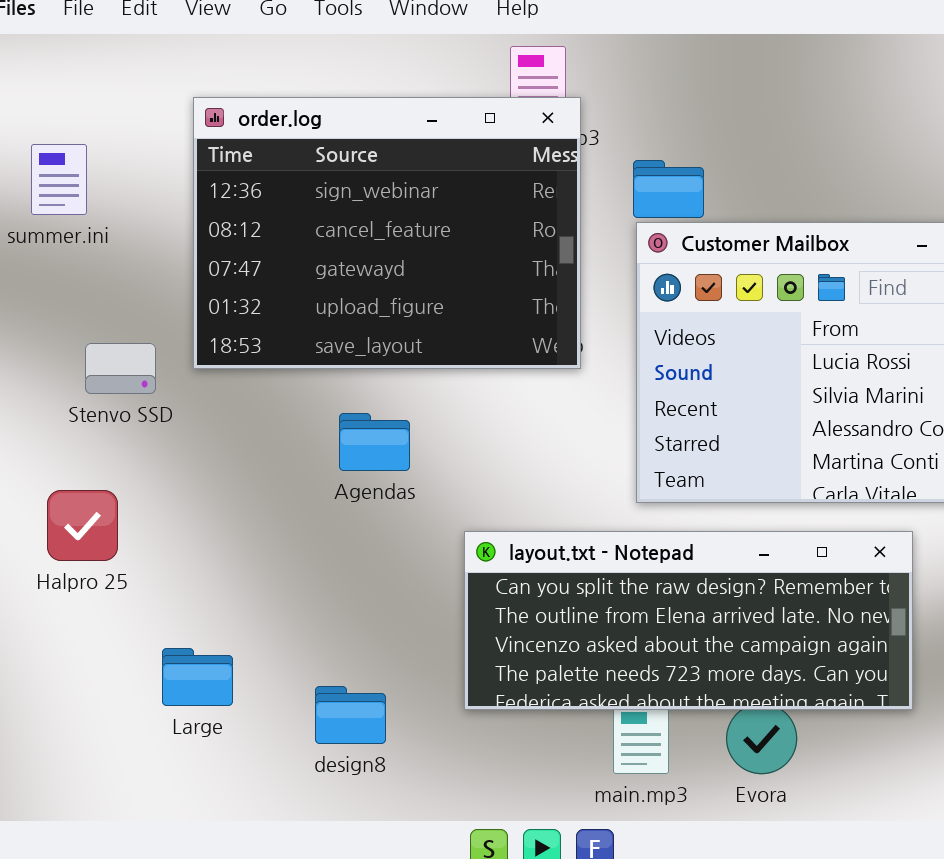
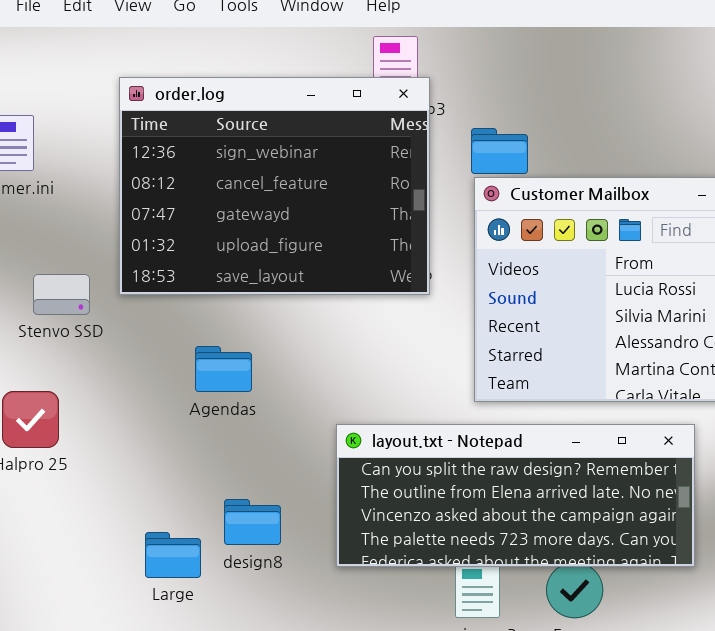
Agendas: [339,413,410,471] -> [195,346,252,392], moved
Large: [162,648,233,706] -> [145,532,201,578], moved
design8: [315,686,386,744] -> [224,499,281,545], moved

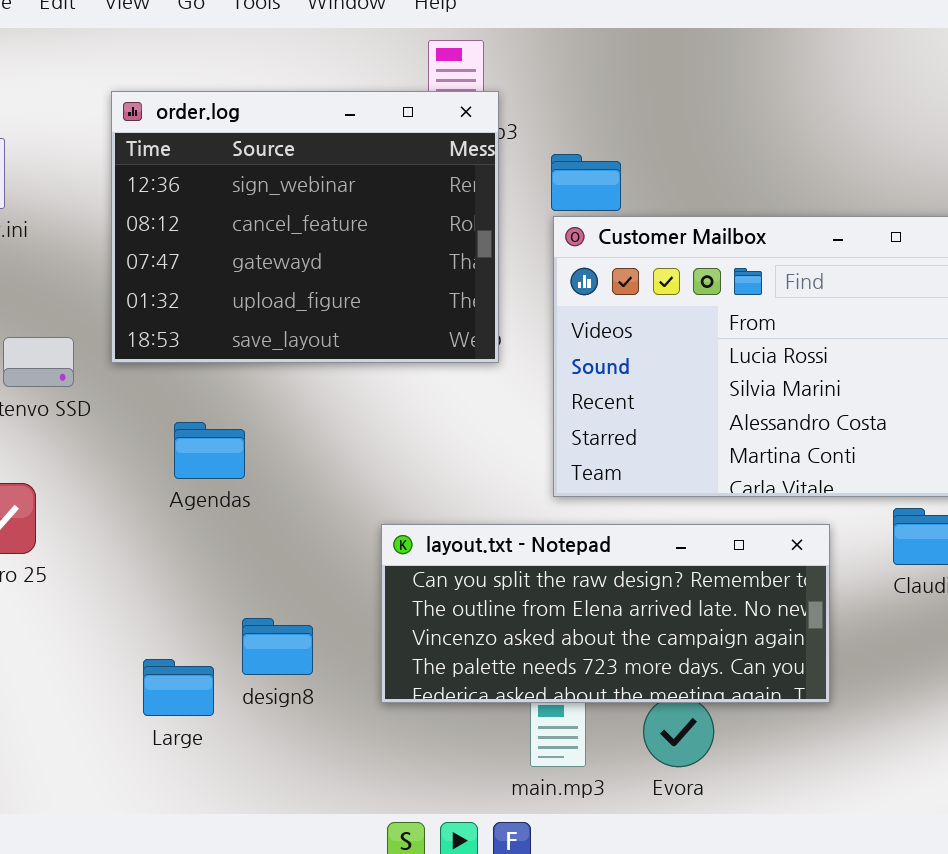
Agendas: [195,346,252,392] -> [174,422,245,479], moved

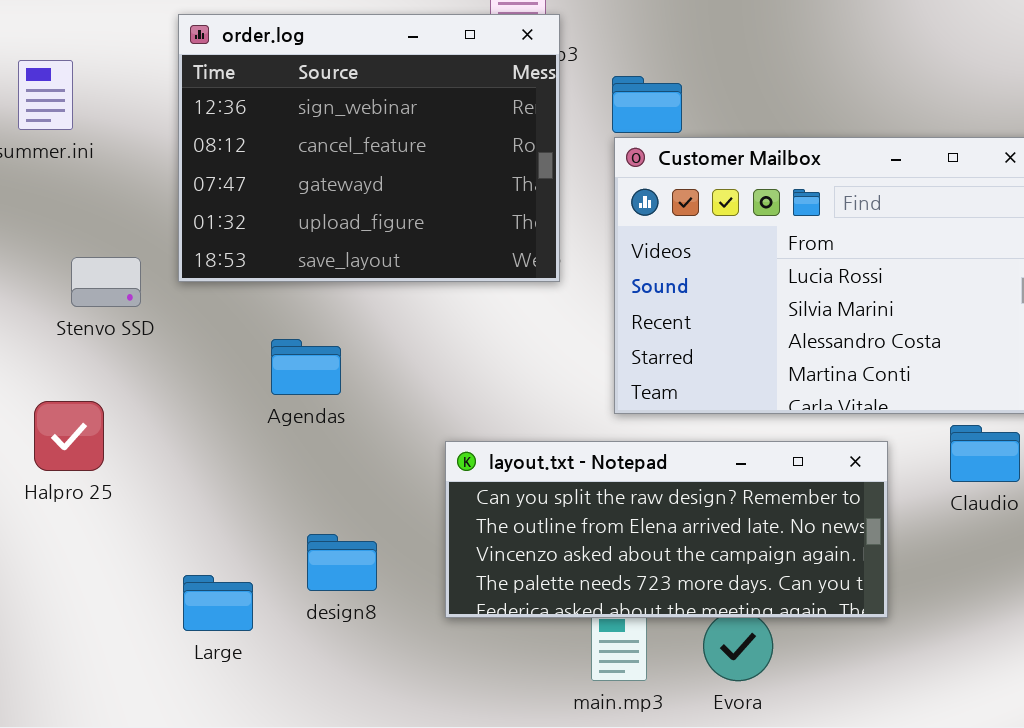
Agendas: [174,422,245,479] -> [271,339,341,395], moved
Large: [143,659,214,716] -> [183,575,253,631], moved

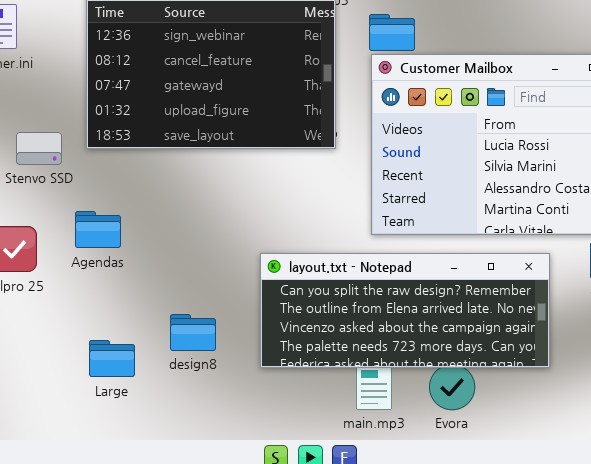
Agendas: [271,339,341,395] -> [75,211,121,248], moved

